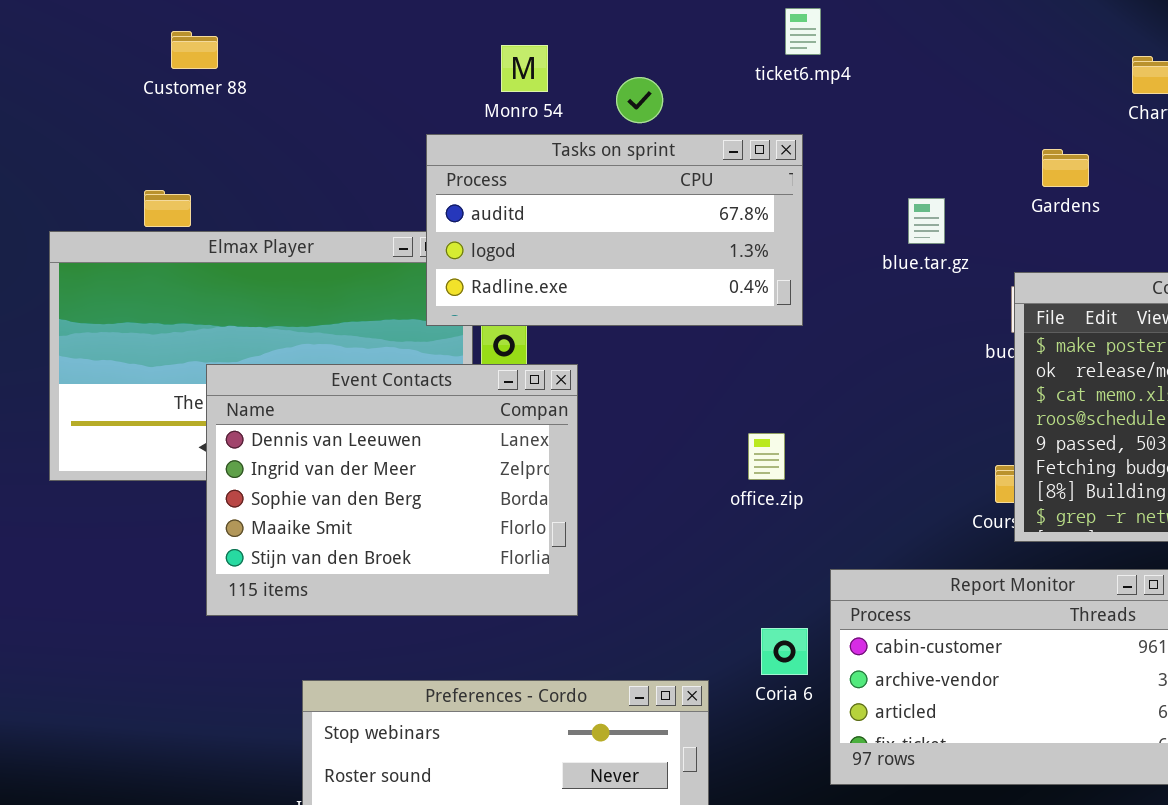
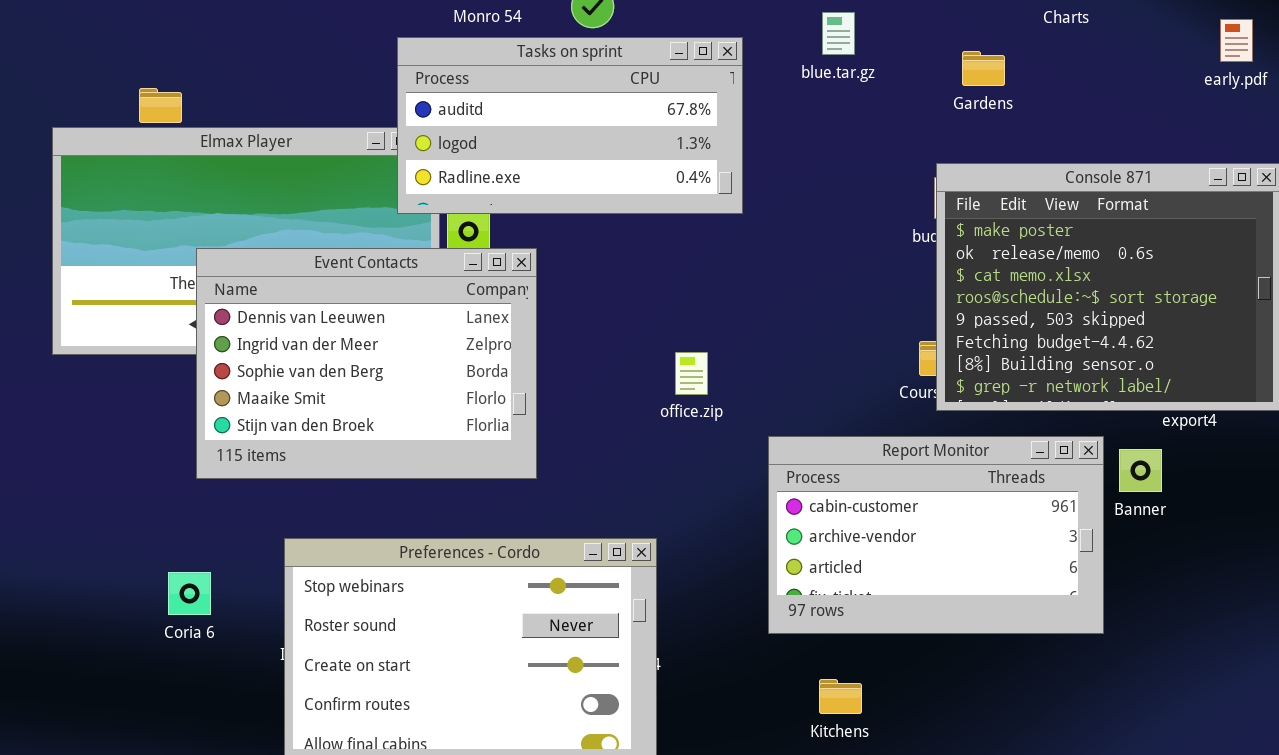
blue.tar.gz: [908,198,945,244] -> [822,12,855,55], moved
office.zip: [748,433,785,480] -> [675,352,708,395], moved
Coria 6: [761,628,808,675] -> [168,572,211,615], moved

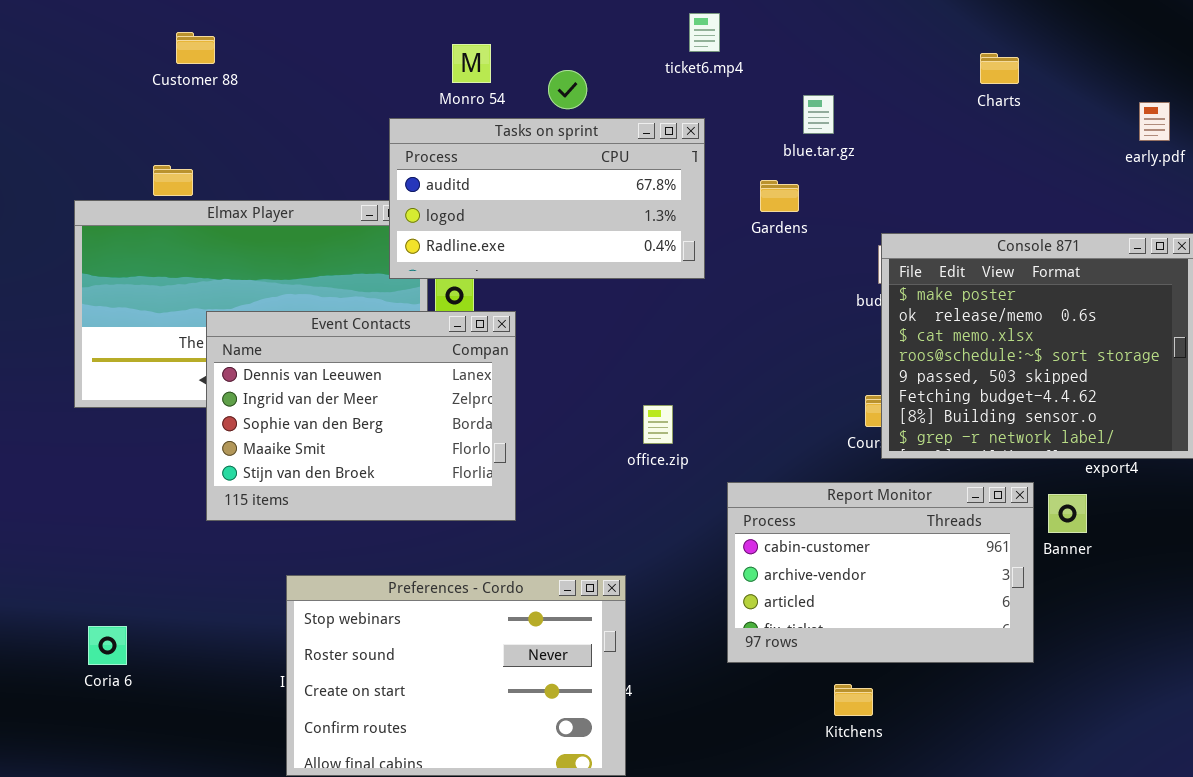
blue.tar.gz: [822,12,855,55] -> [803,95,834,134], moved
Gardens: [962,51,1005,86] -> [760,180,799,212], moved
Coria 6: [168,572,211,615] -> [88,626,127,665], moved
Kitchens: [819,679,862,714] -> [834,684,873,716], moved

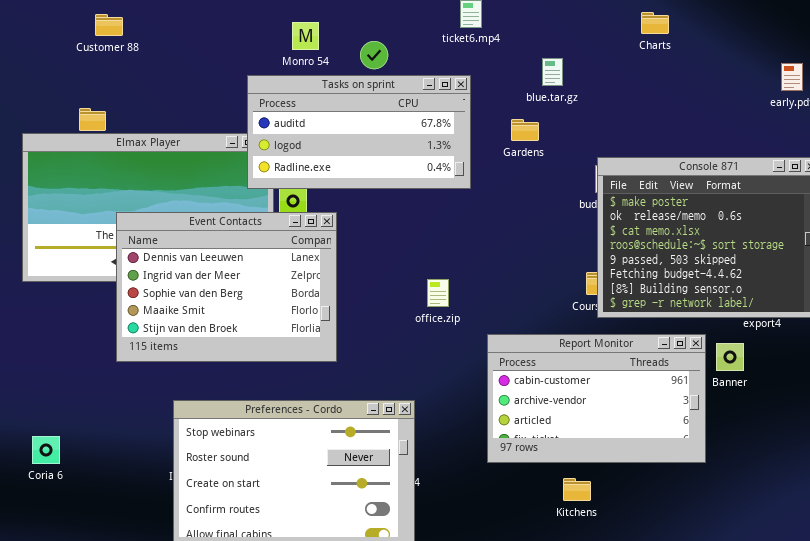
Charts: [980,53,1019,84] -> [641,12,669,34], moved

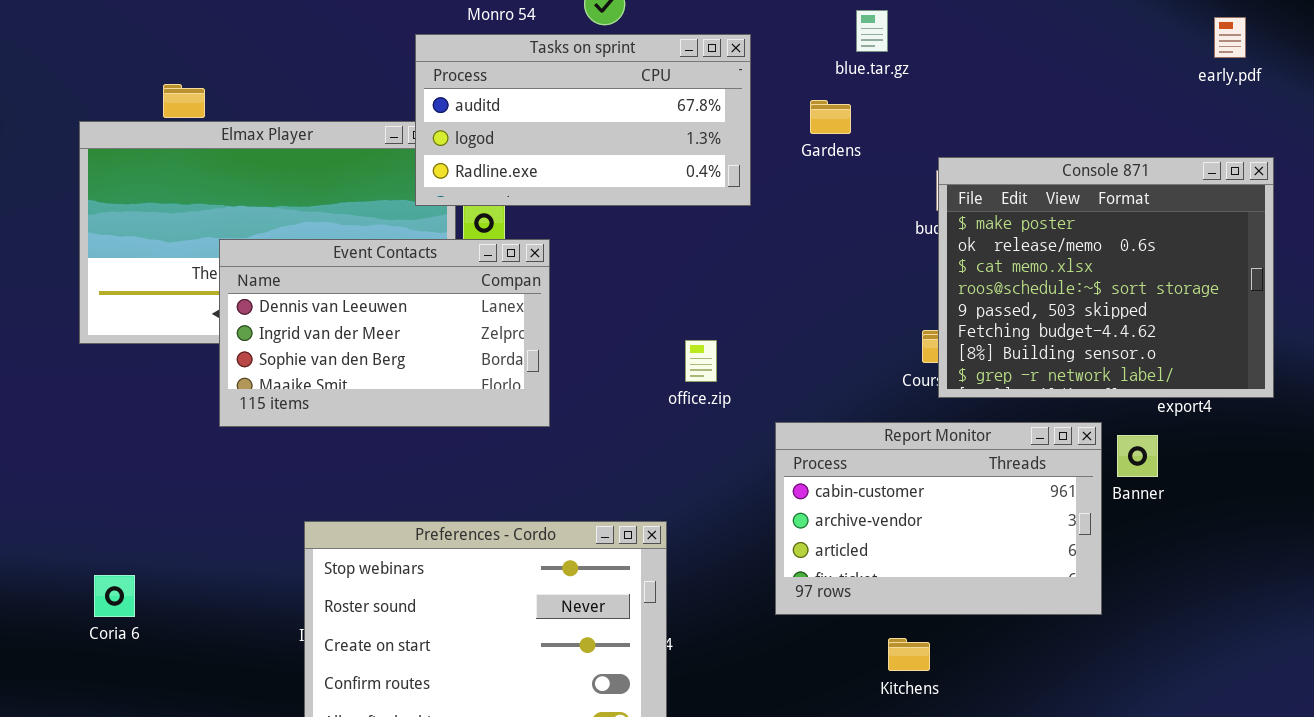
Event Contacts: [116,212,337,362] -> [219,239,550,427], resized

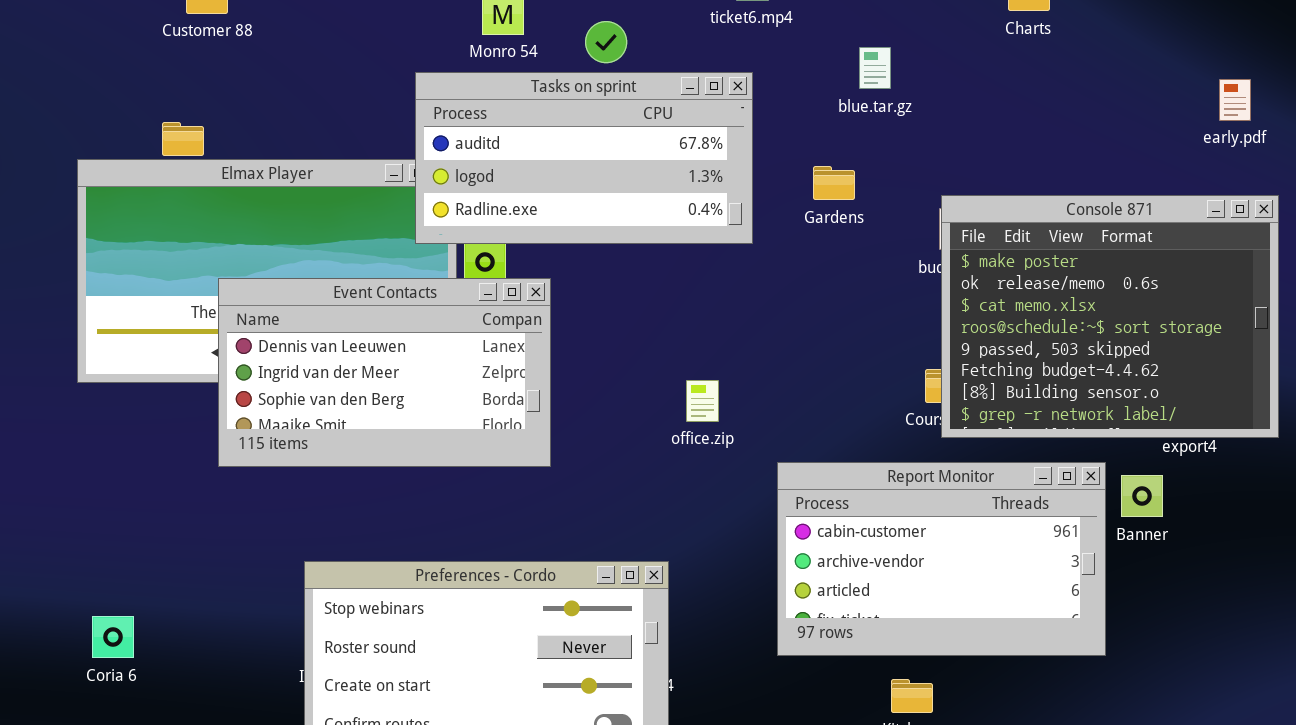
early.pdf: [1214,17,1246,58] -> [1219,79,1251,121], moved
Gardens: [810,100,851,134] -> [813,166,855,200], moved

